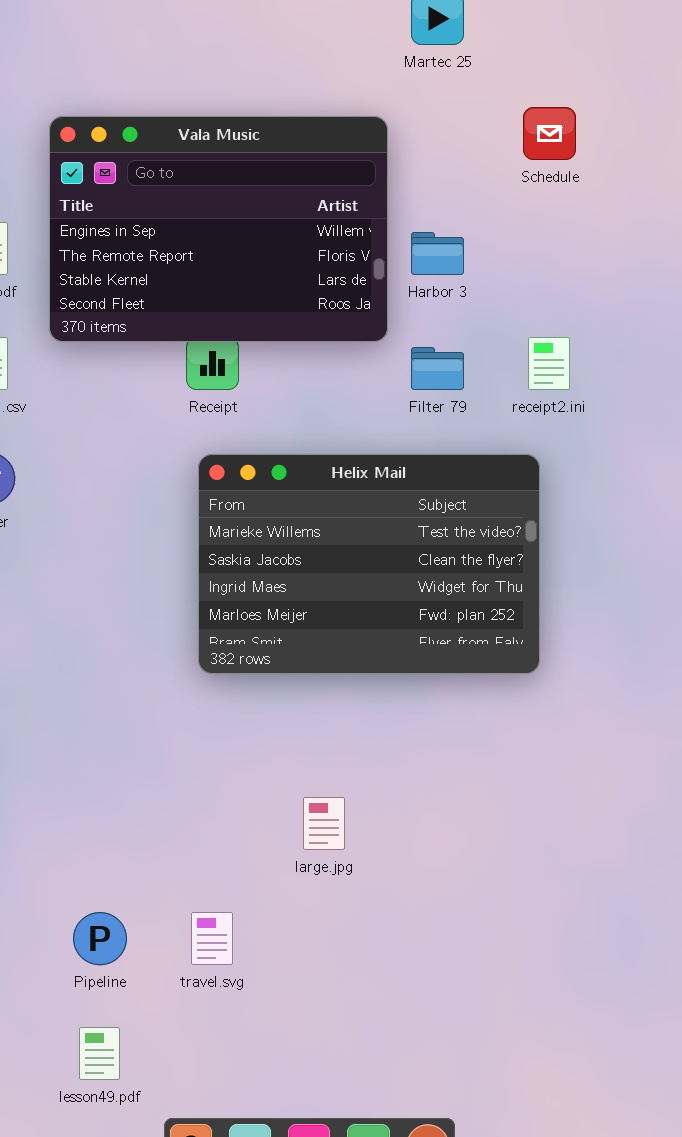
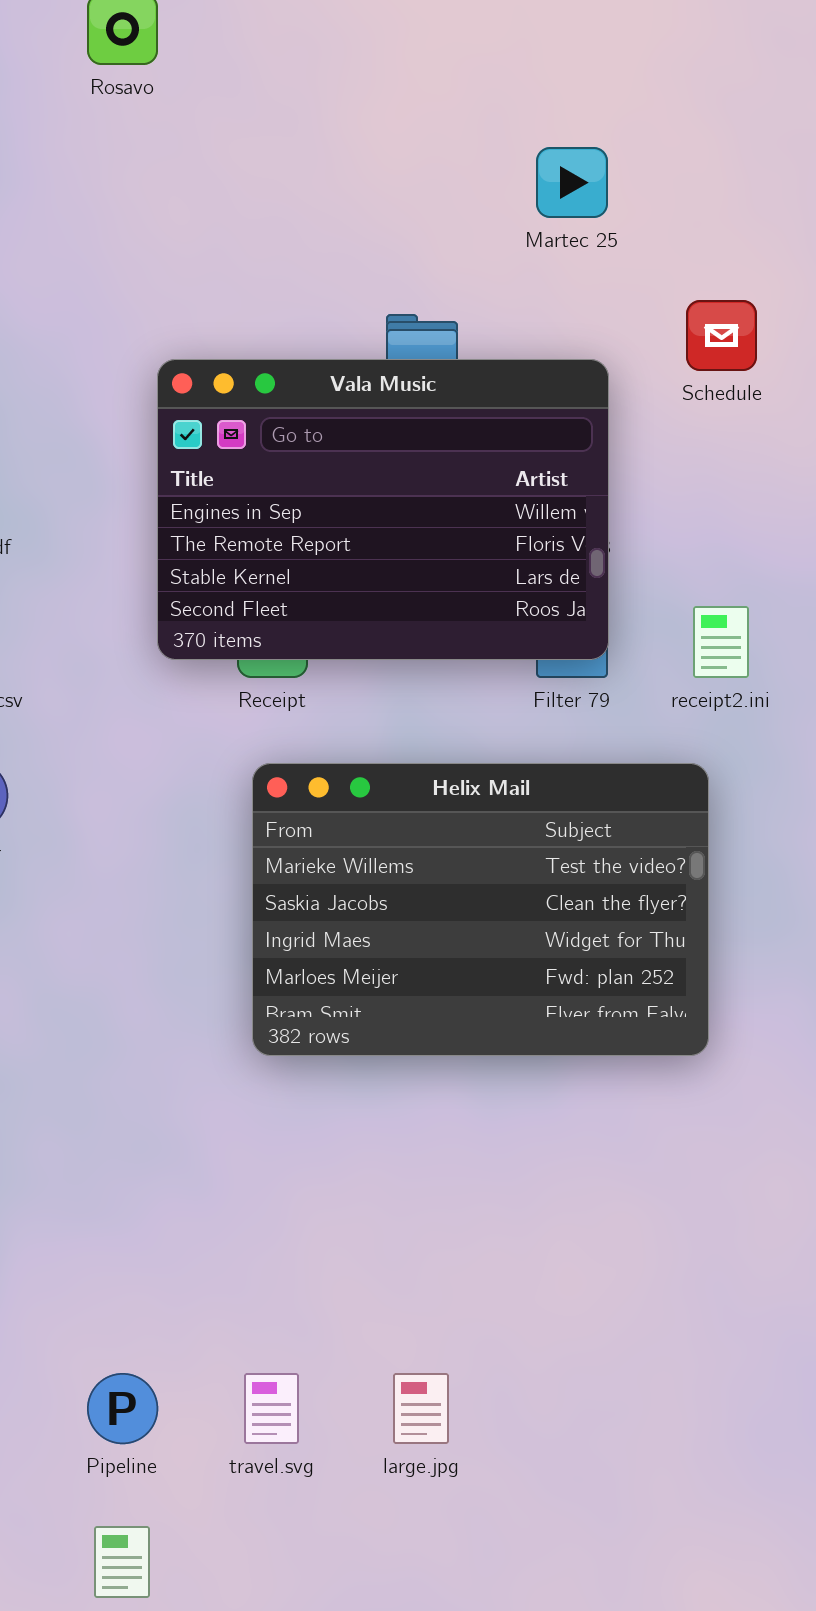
Vala Music: [49,116,388,342] -> [157,359,609,660], moved
large.jpg: [303,797,345,850] -> [393,1373,449,1444], moved

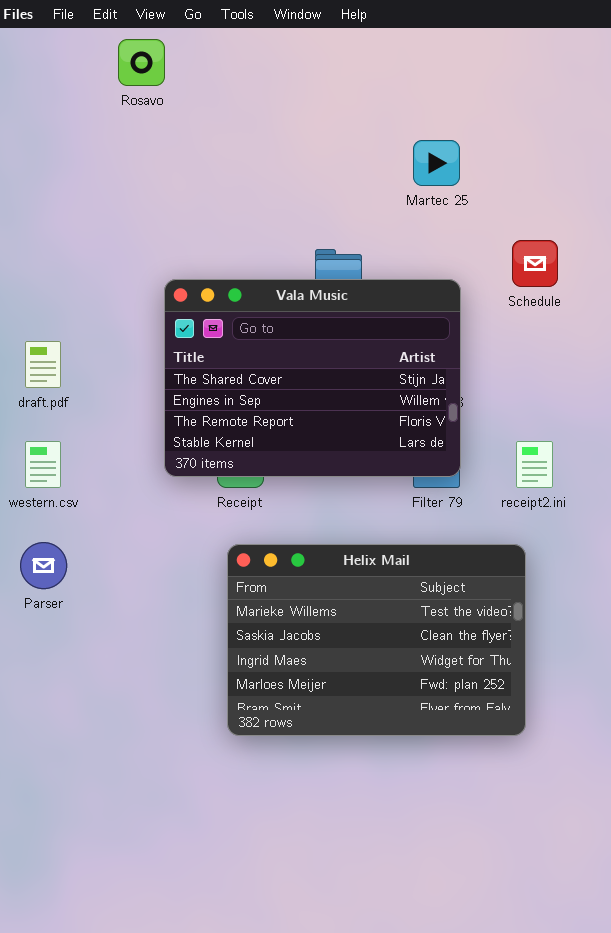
Vala Music: [157,359,609,660] -> [164,279,461,477], scrolled up 1 row

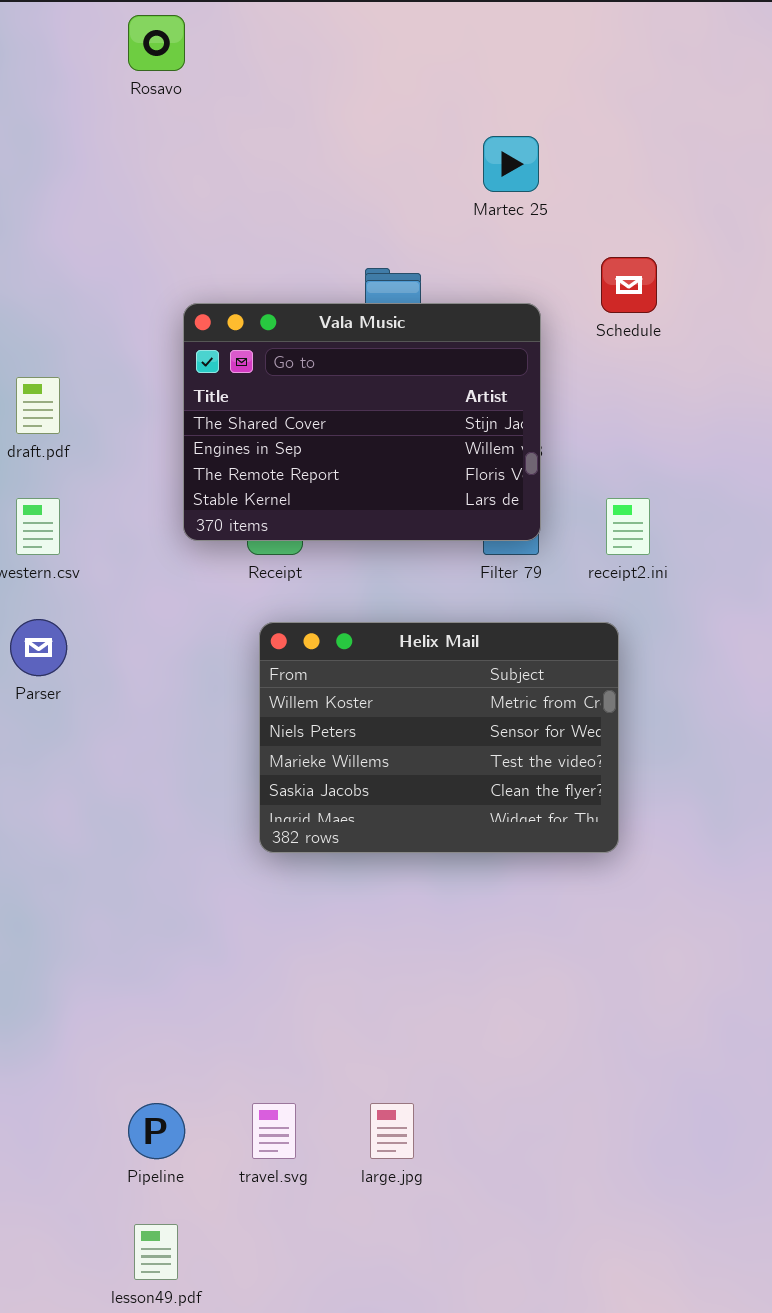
Helix Mail: [227,544,526,736] -> [259,622,619,853], scrolled up 2 rows

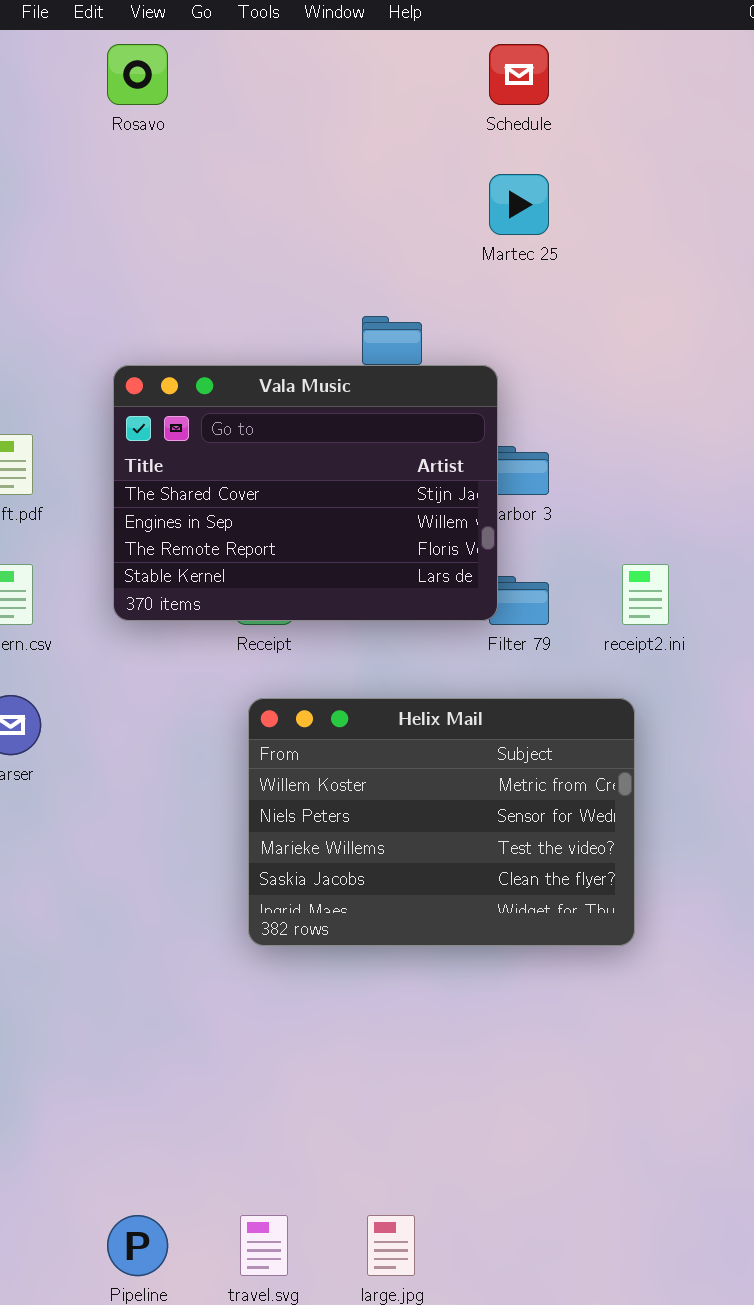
Schedule: [601,257,657,313] -> [489,44,549,105], moved
Vala Music: [183,303,541,541] -> [113,365,498,621], moved

